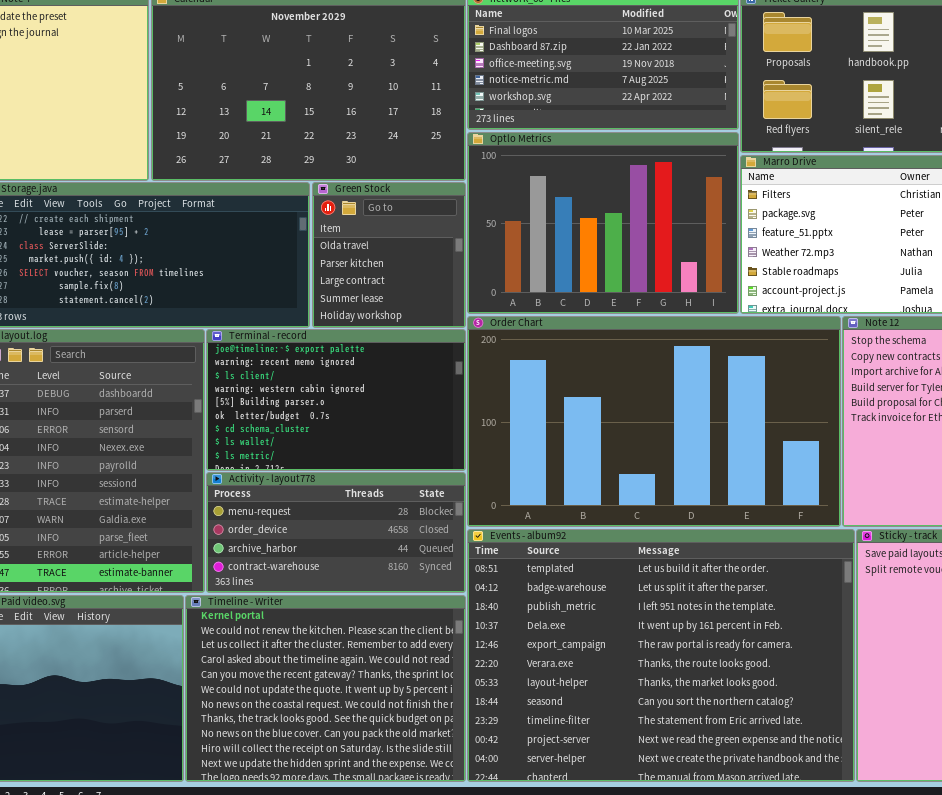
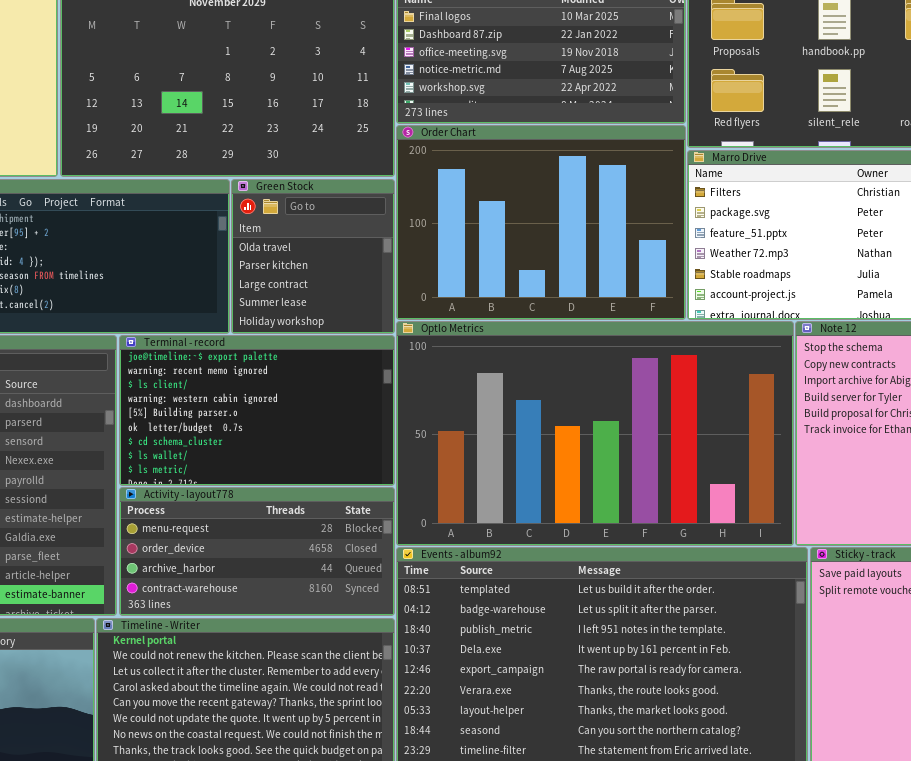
Optlo Metrics: [467,132,739,314] -> [396,321,794,546], moved, resized
Order Chart: [467,316,841,527] -> [396,125,686,320], moved, resized

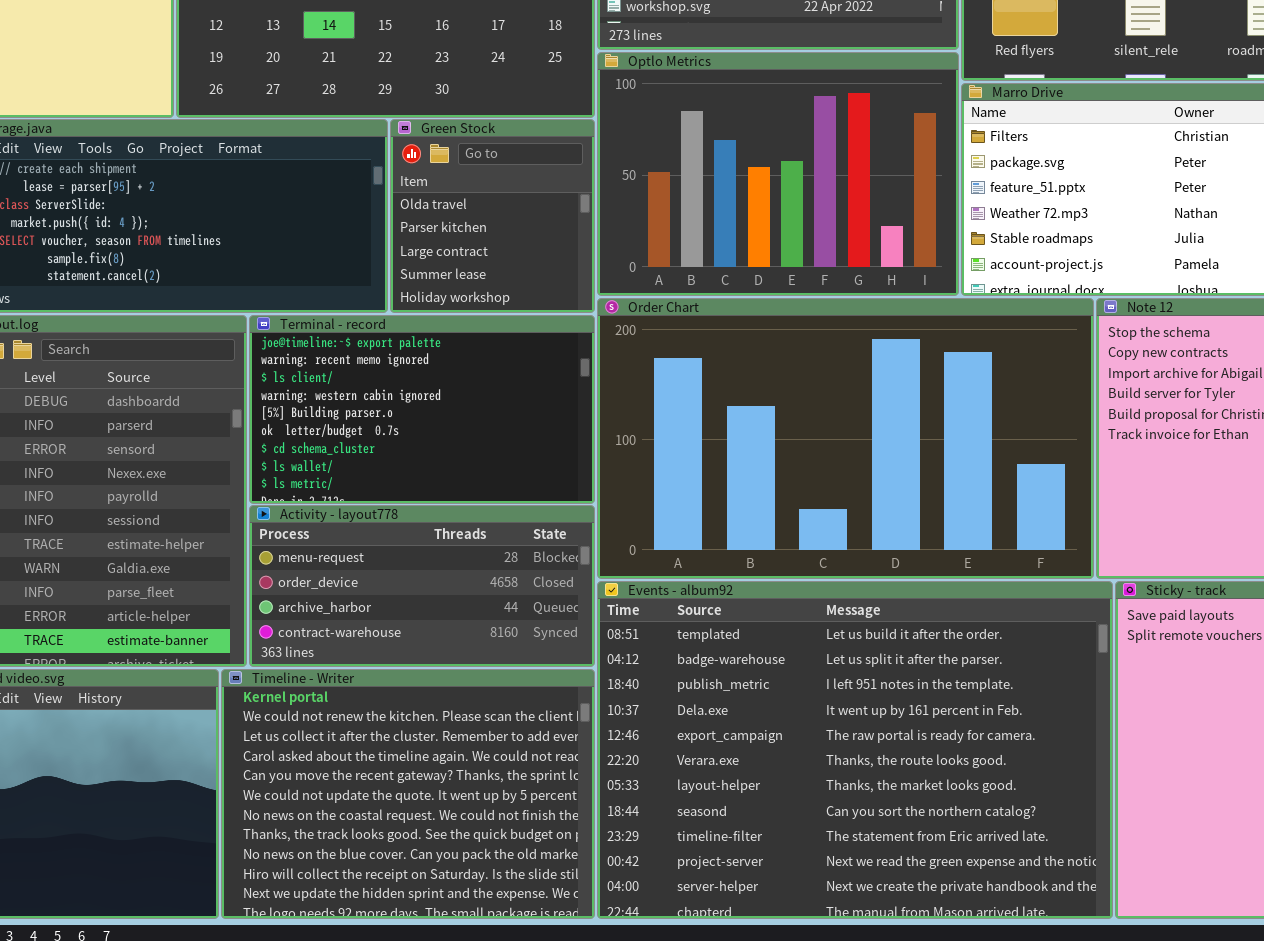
Order Chart: [396,125,686,320] -> [597,298,1094,579], moved, resized
Optlo Metrics: [396,321,794,546] -> [597,52,959,296], moved, resized

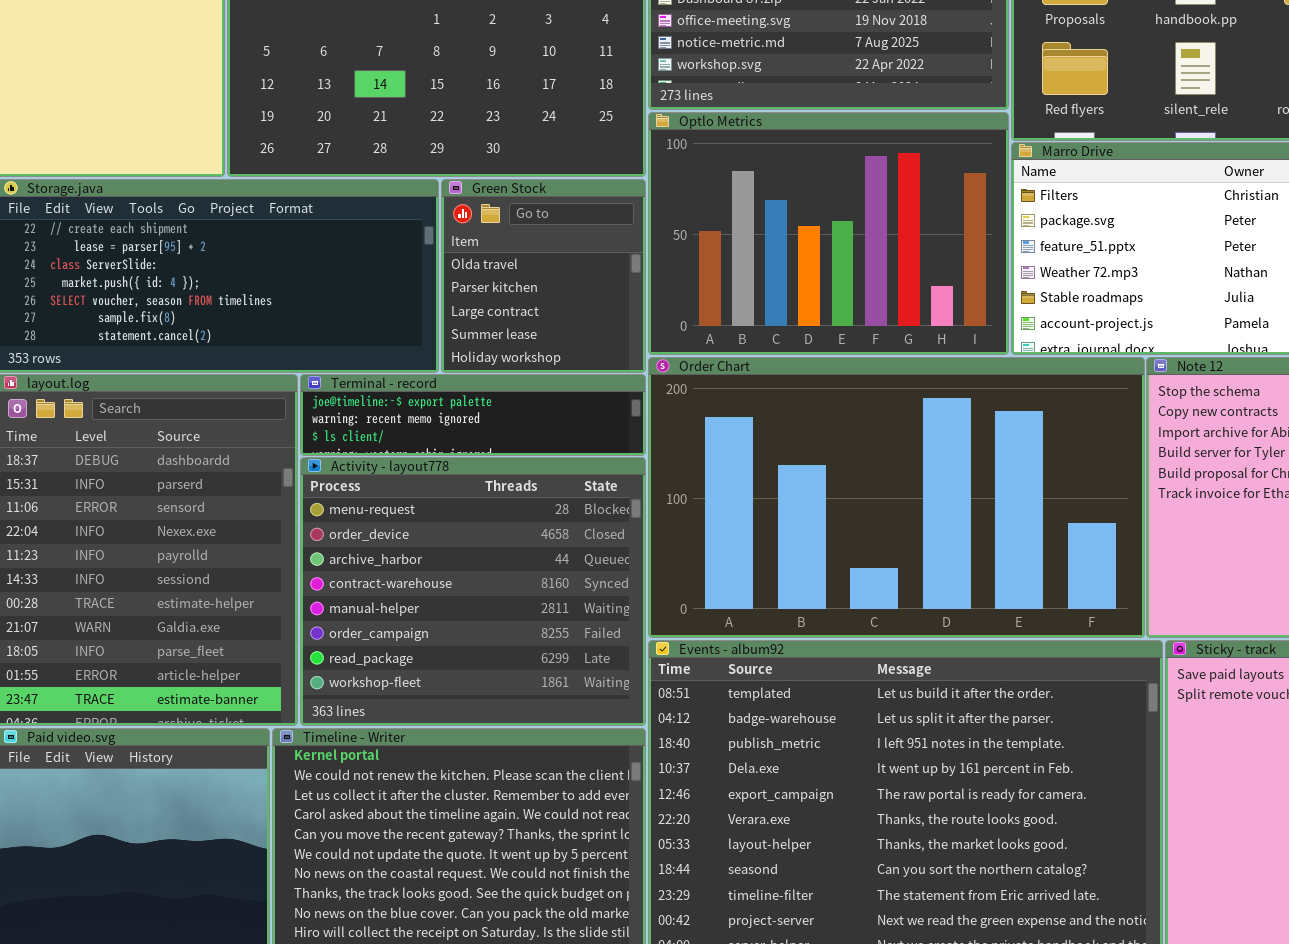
Terminal - record: [249,315,595,504] -> [300,374,646,456], resized
Activity - layout778: [249,505,595,667] -> [300,457,646,726], resized

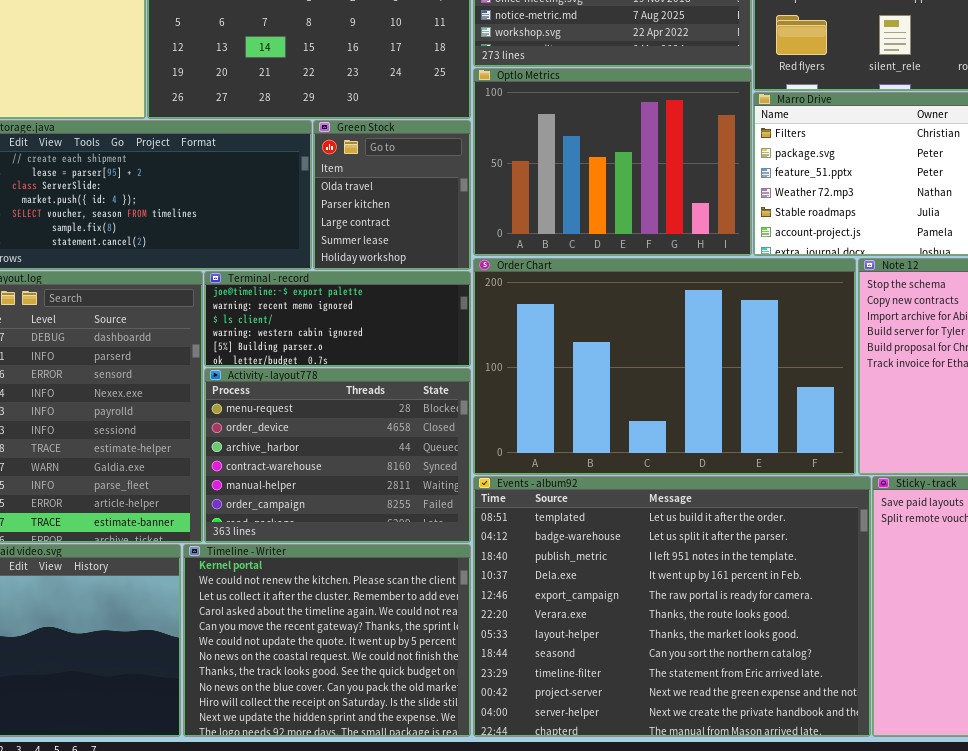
Terminal - record: [300,374,646,456] -> [204,271,471,367], resized
Activity - layout778: [300,457,646,726] -> [204,368,471,543], resized

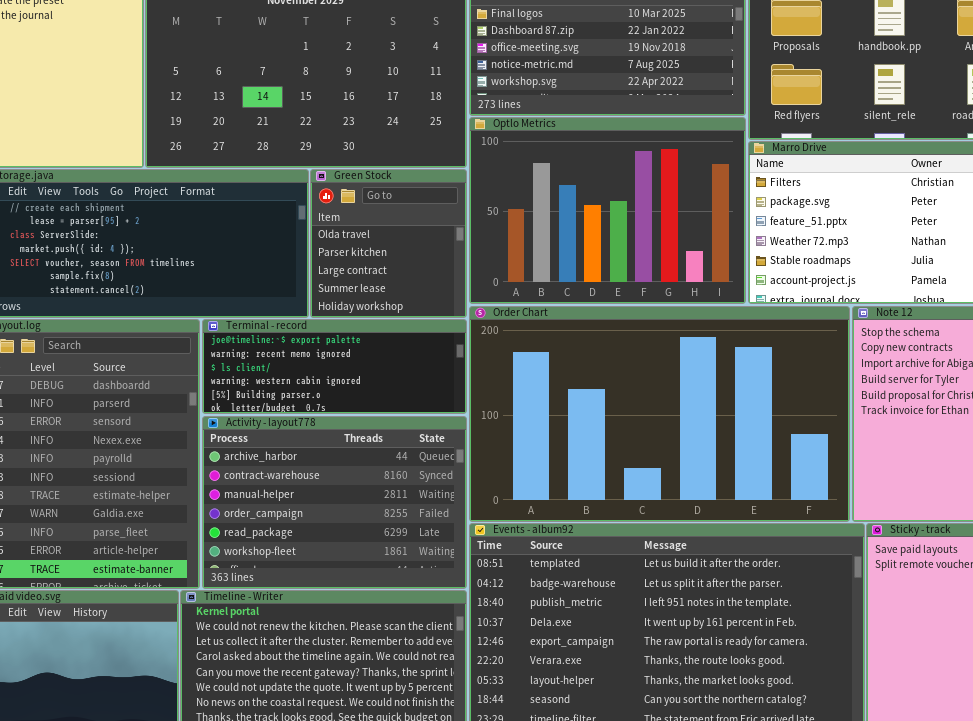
Activity - layout778: [204,368,471,543] -> [202,416,467,589], scrolled down 2 rows

